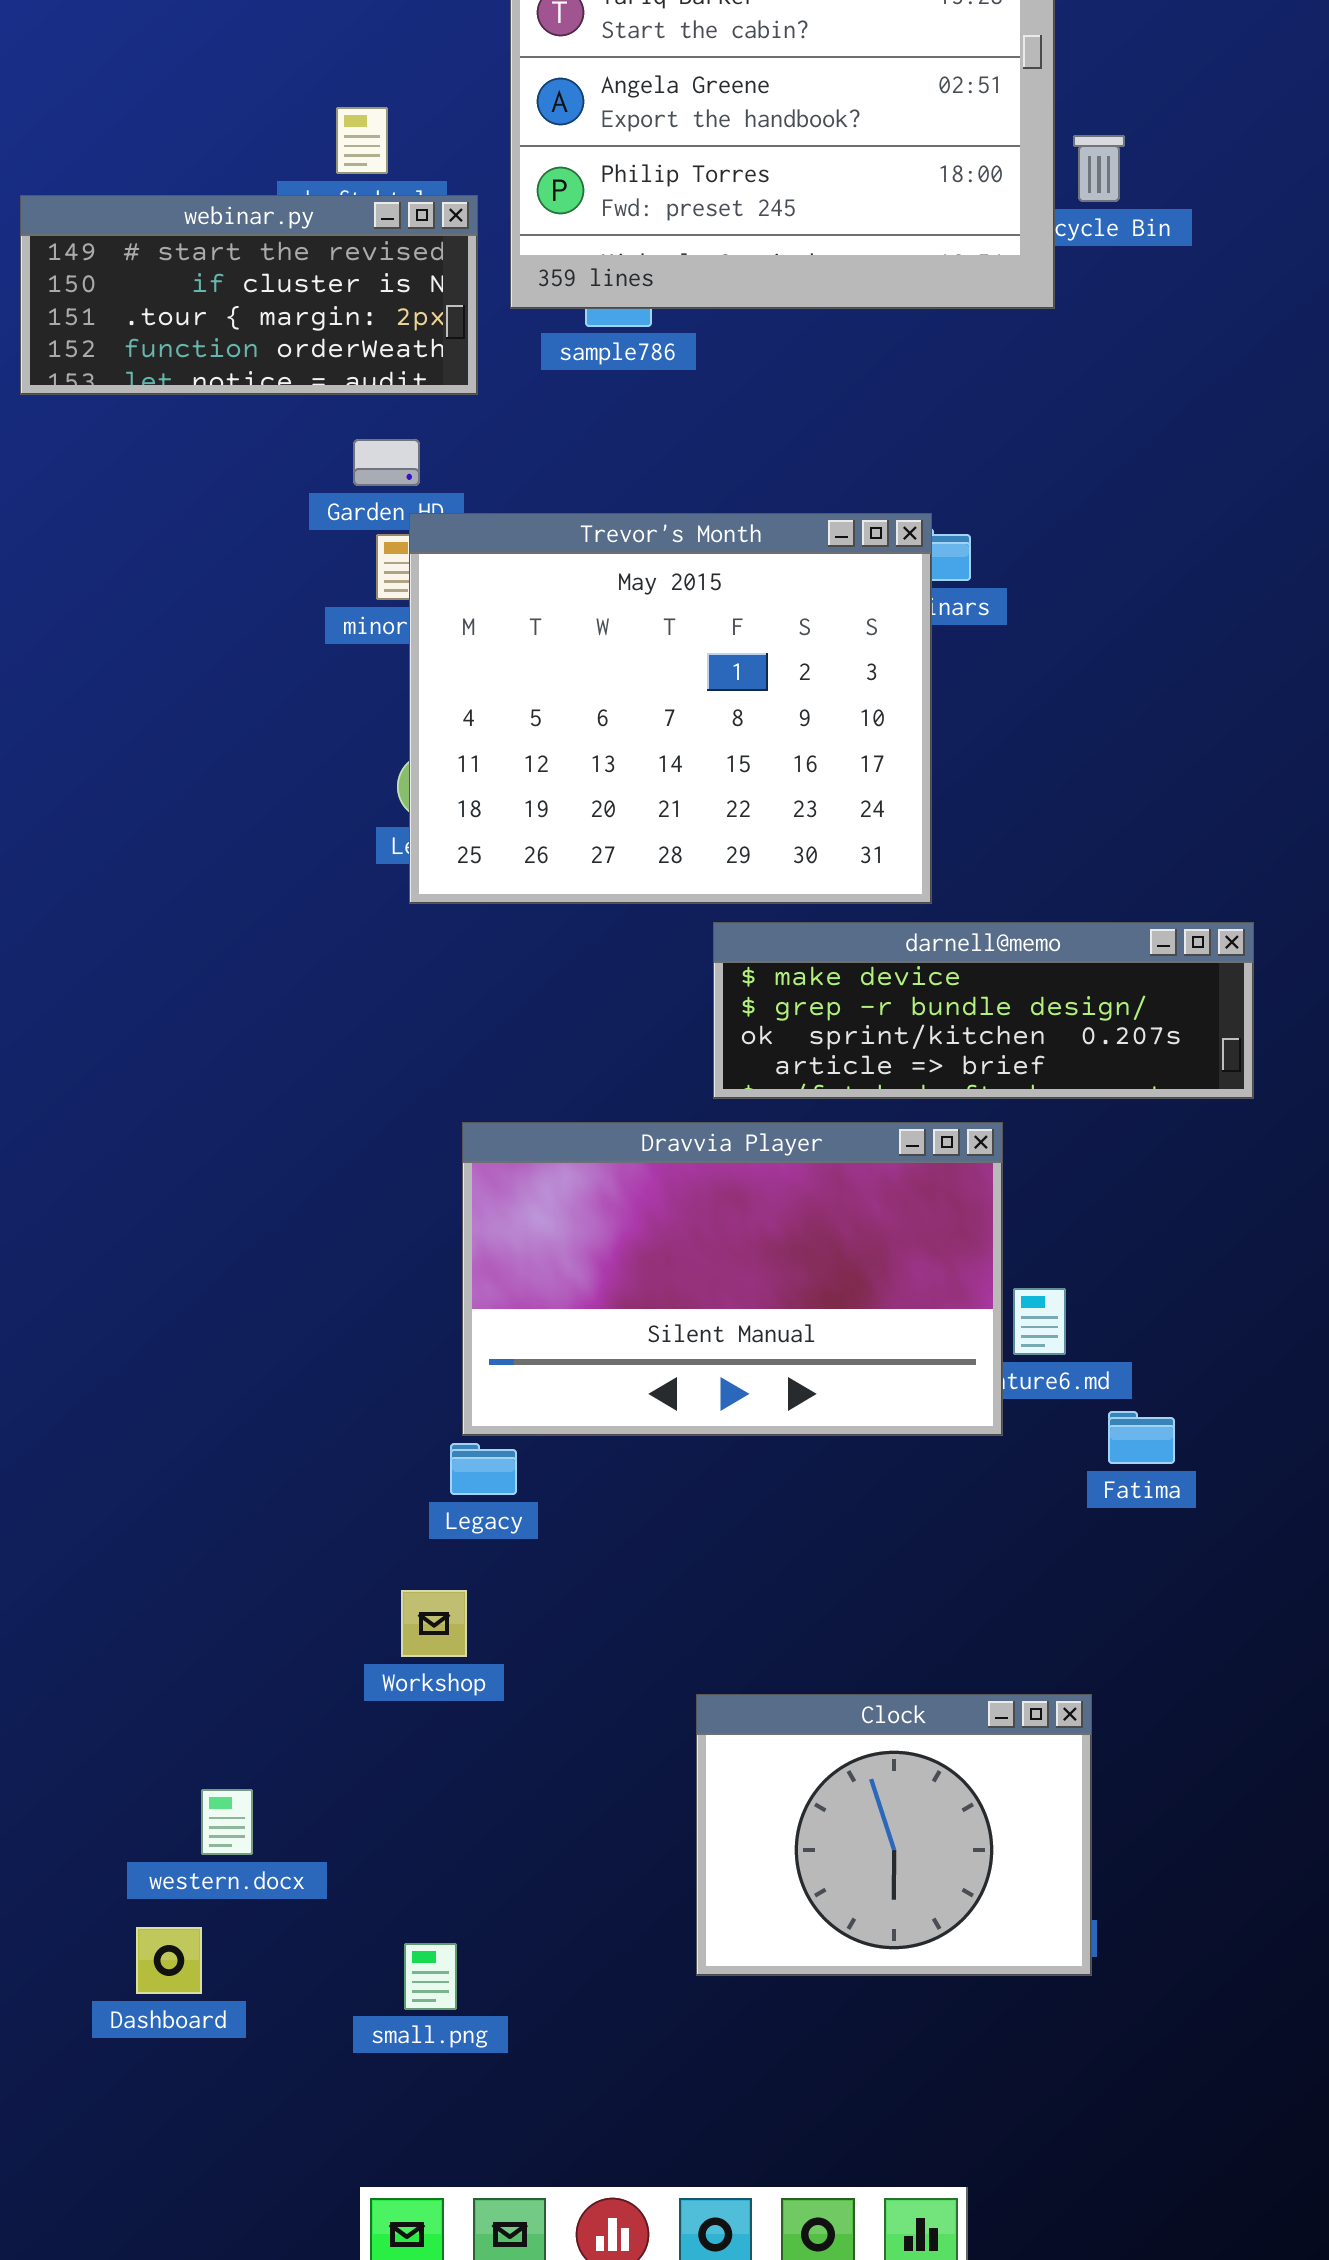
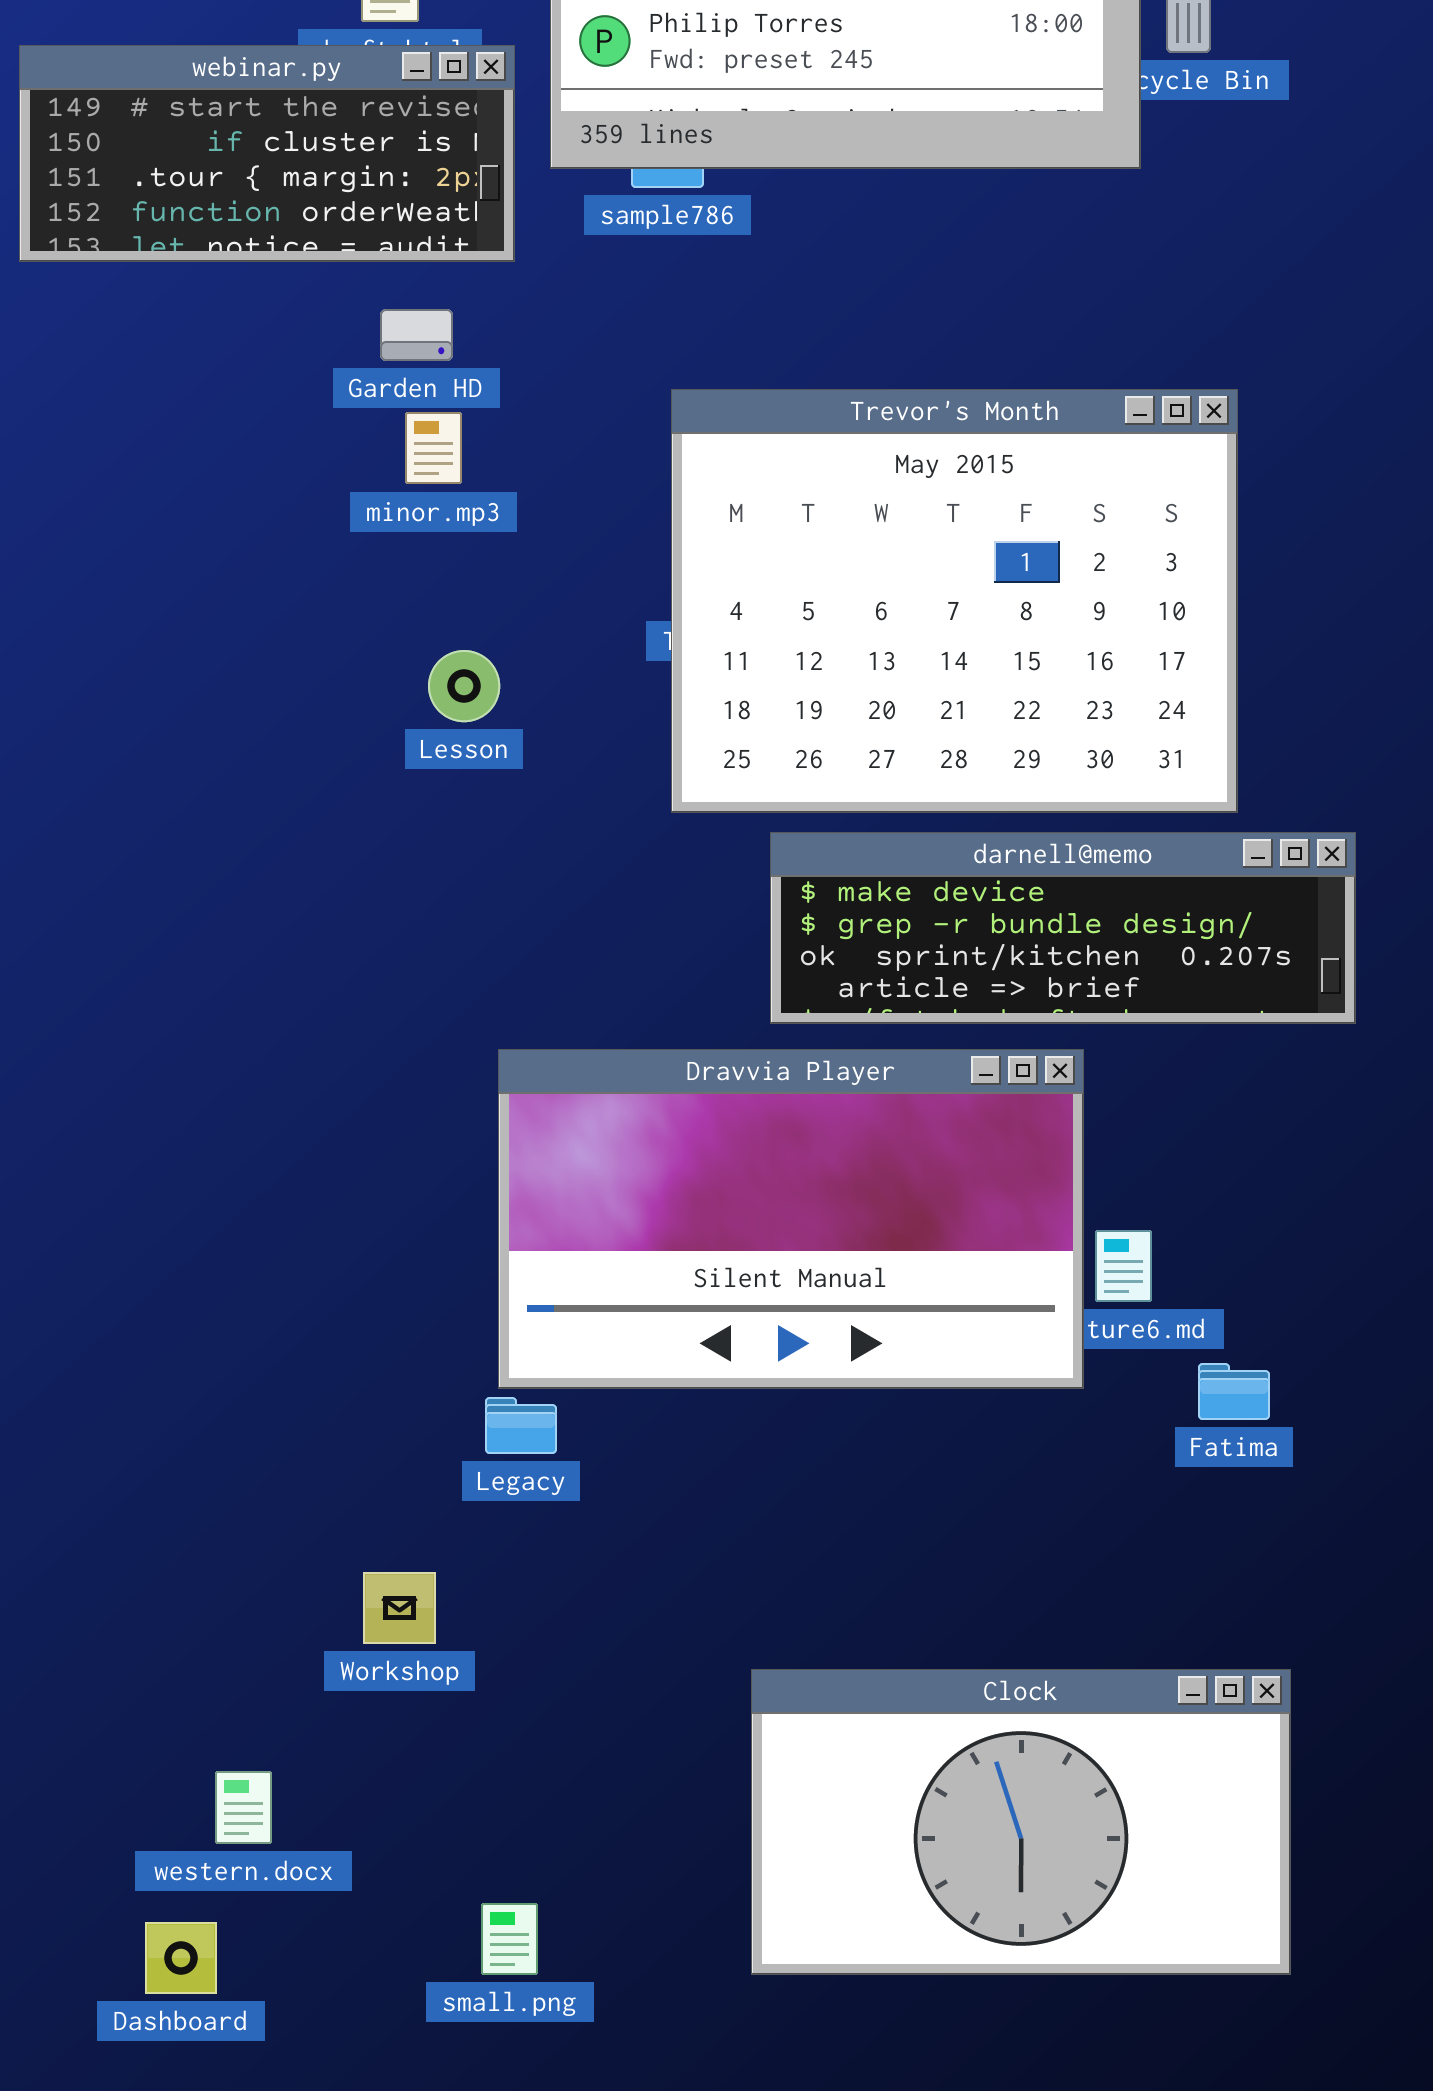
Trevor's Month: [409,513,932,904] -> [671,389,1238,813], moved
Workshop: [401,1590,467,1657] -> [363,1572,436,1644], moved
Clock: [696,1694,1092,1976] -> [751,1669,1291,1975], resized
small.png: [404,1943,457,2010] -> [481,1903,538,1975], moved

